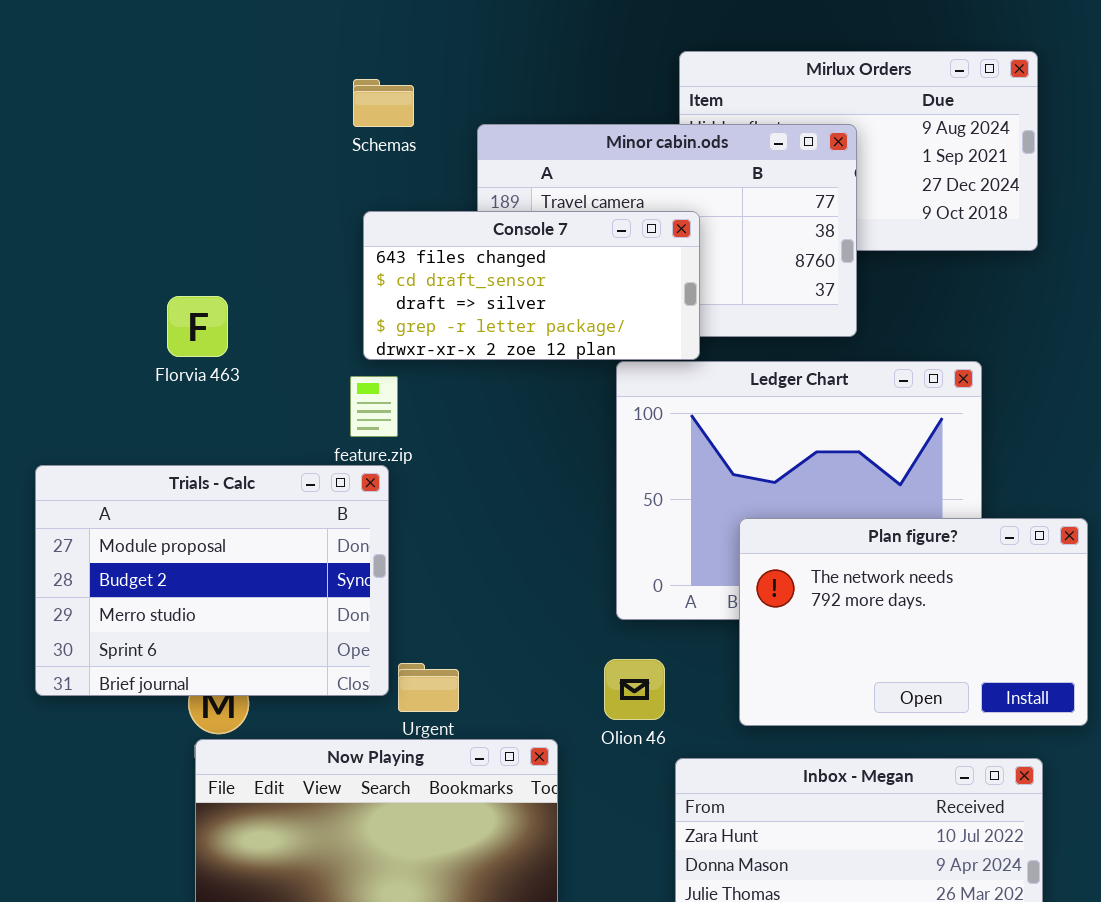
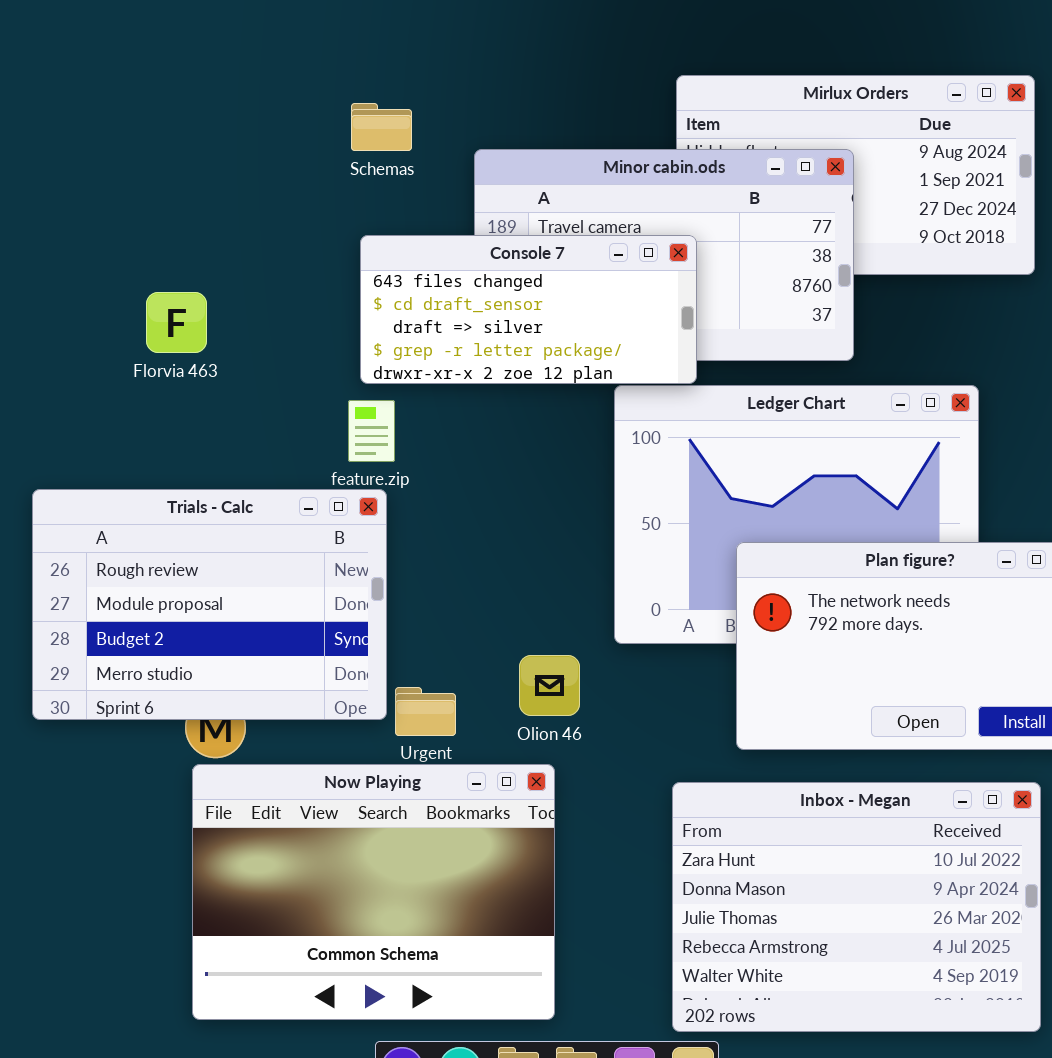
Florvia 463: [167,296,228,357] -> [146,292,207,353], moved
Trials - Calc: [35,465,389,696] -> [32,489,387,720], scrolled up 1 row
Olion 46: [604,659,665,720] -> [519,655,580,716], moved

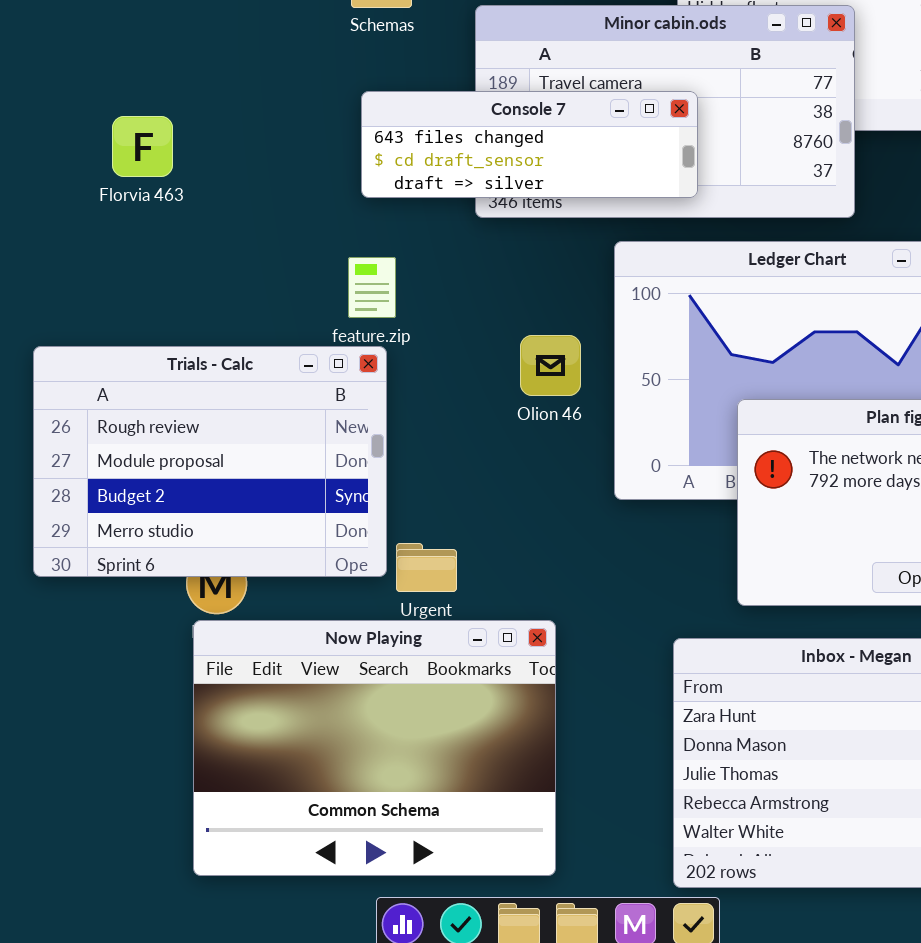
Console 7: [360,235,697,384] -> [361,91,698,198], resized
Florvia 463: [146,292,207,353] -> [112,116,173,177], moved
Olion 46: [519,655,580,716] -> [520,335,581,396], moved

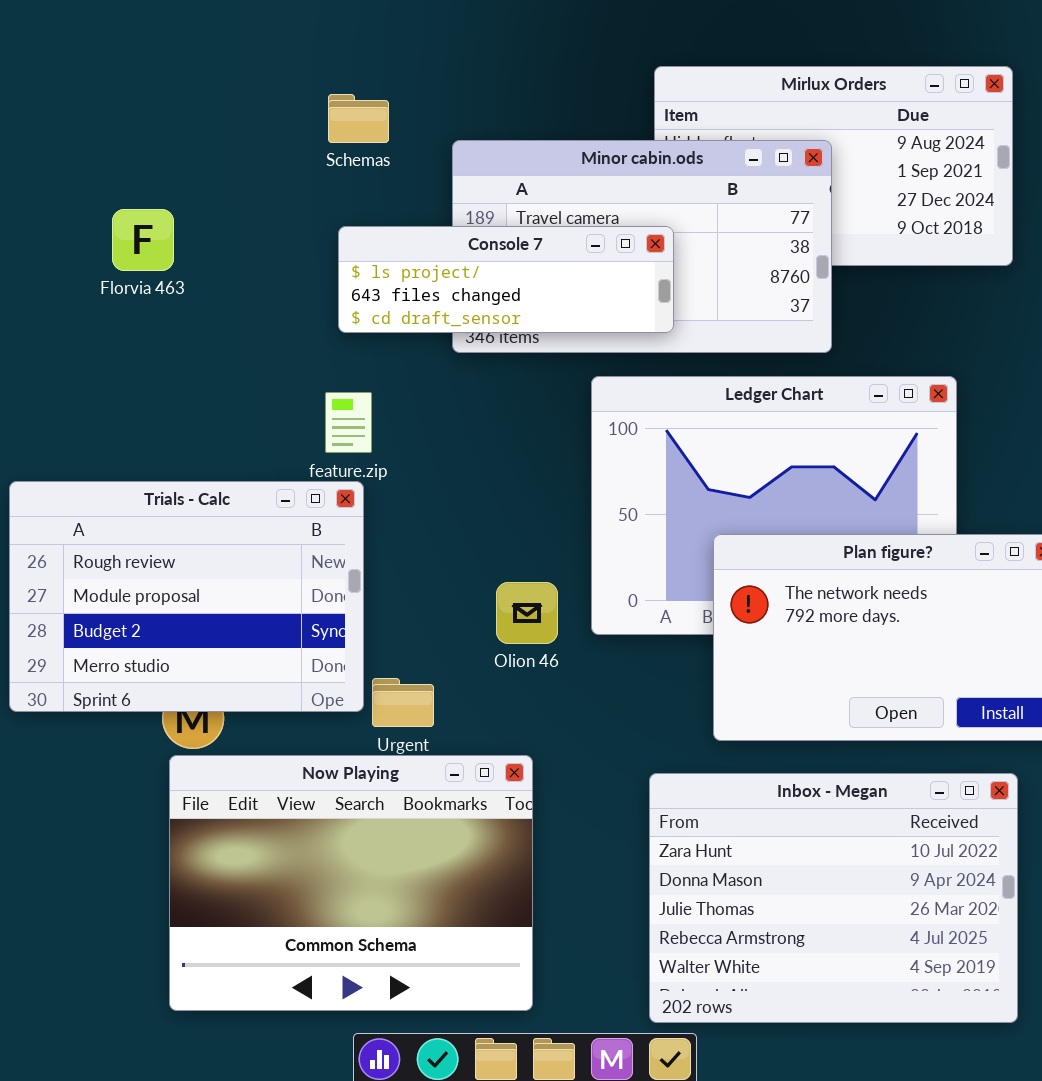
Console 7: [361,91,698,198] -> [338,226,674,333], scrolled up 1 row
Florvia 463: [112,116,173,177] -> [112,209,174,271], moved
Olion 46: [520,335,581,396] -> [496,582,558,644], moved

